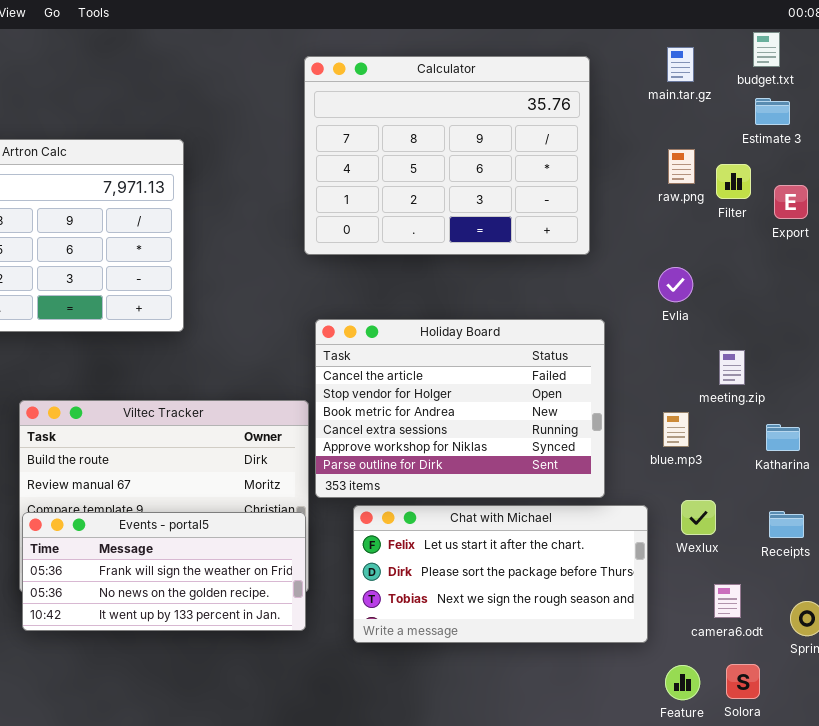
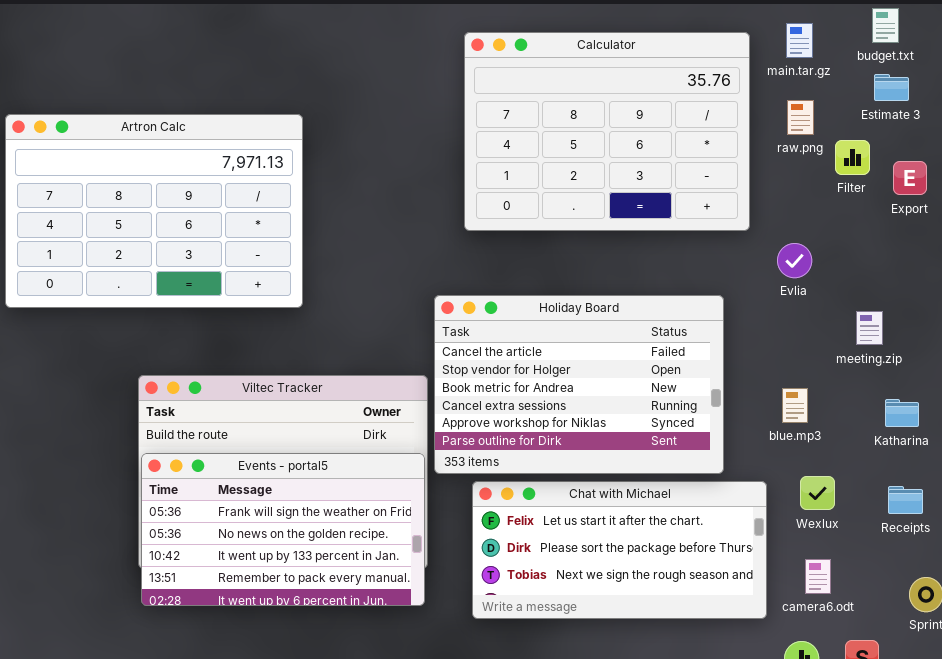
Calculator: [304,56,590,255] -> [464,32,750,231], moved
raw.png: [668,149,695,184] -> [787,100,814,135], moved
meeting.zip: [719,350,745,385] -> [856,311,883,345], moved
Events - portal5: [22,512,306,631] -> [141,453,425,606], resized
camera6.odt: [714,584,741,618] -> [805,559,831,594], moved

